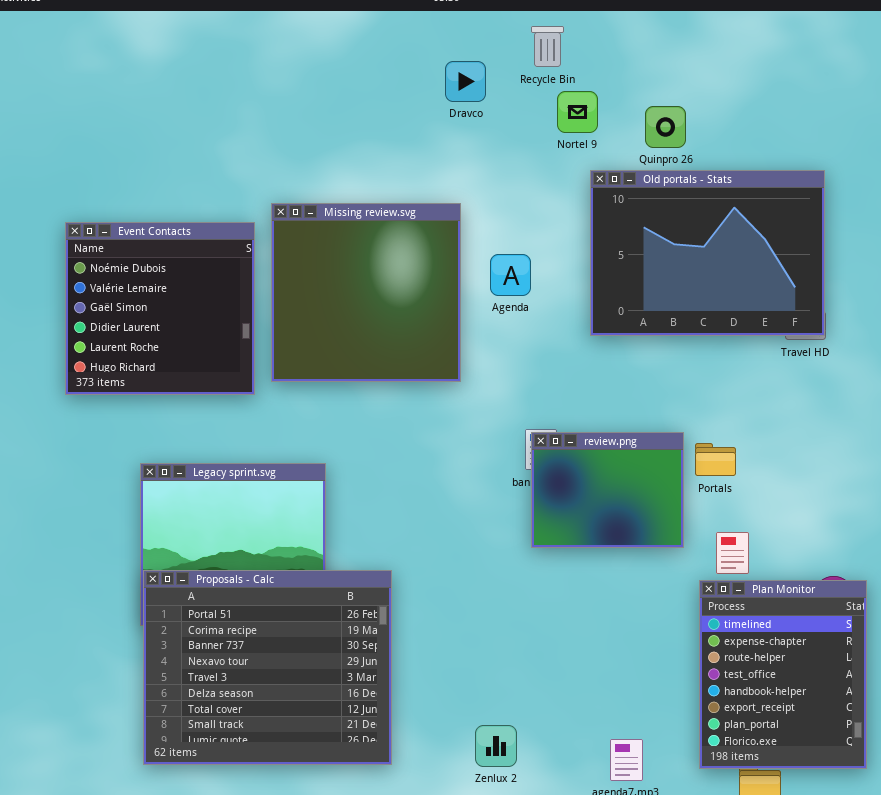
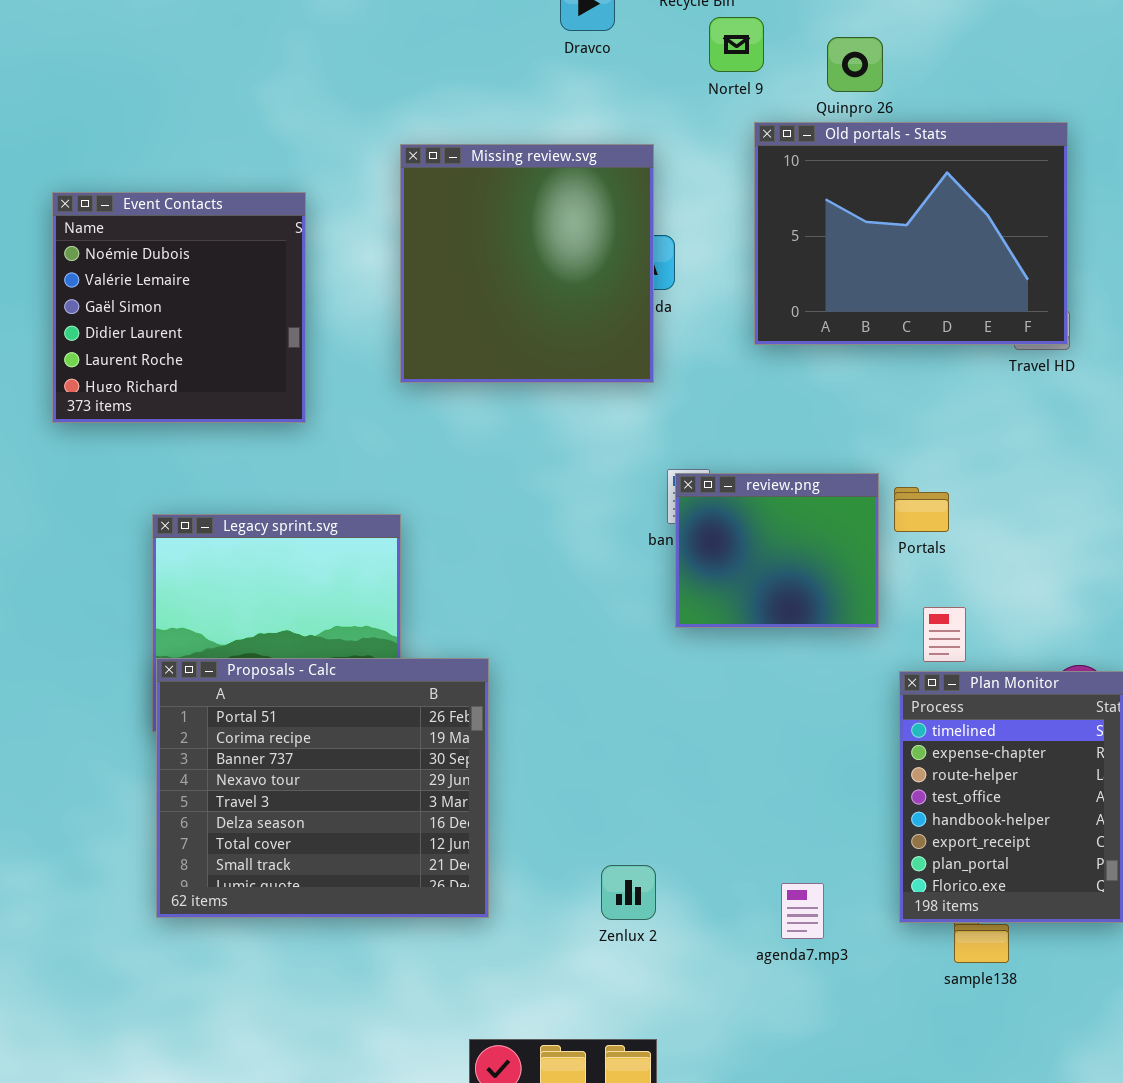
Missing review.svg: [271,203,461,382] -> [400,144,654,383], moved

